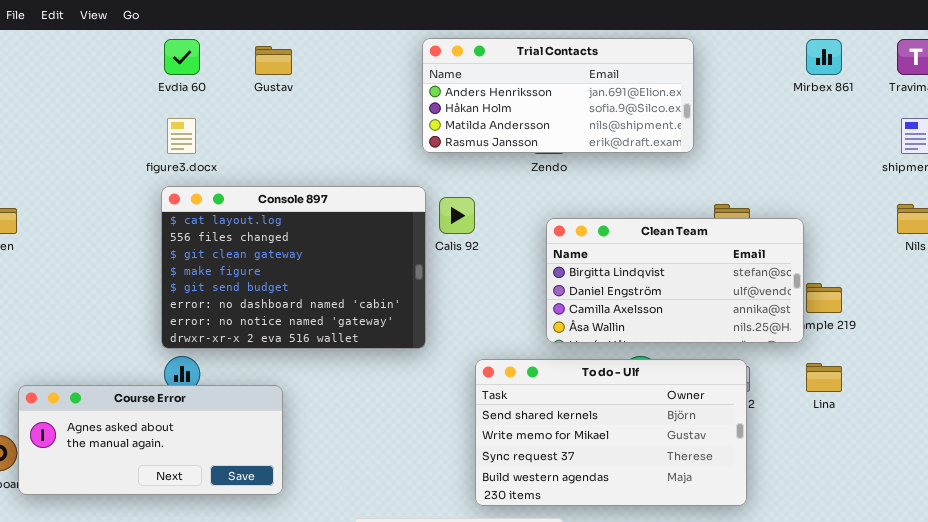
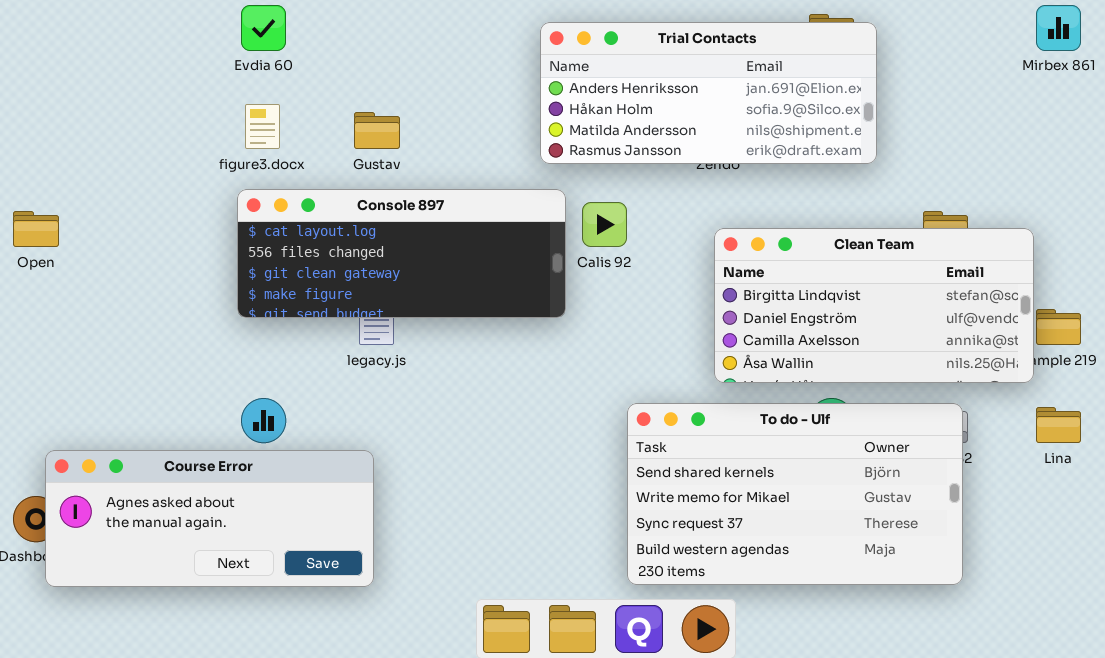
Trial Contacts: [422,38,694,153] -> [540,22,877,164], moved
Gustav: [255,46,292,75] -> [354,112,400,149], moved
Console 897: [161,186,426,349] -> [237,189,566,318], resized
Course Error: [18,385,283,495] -> [45,450,374,587], moved

